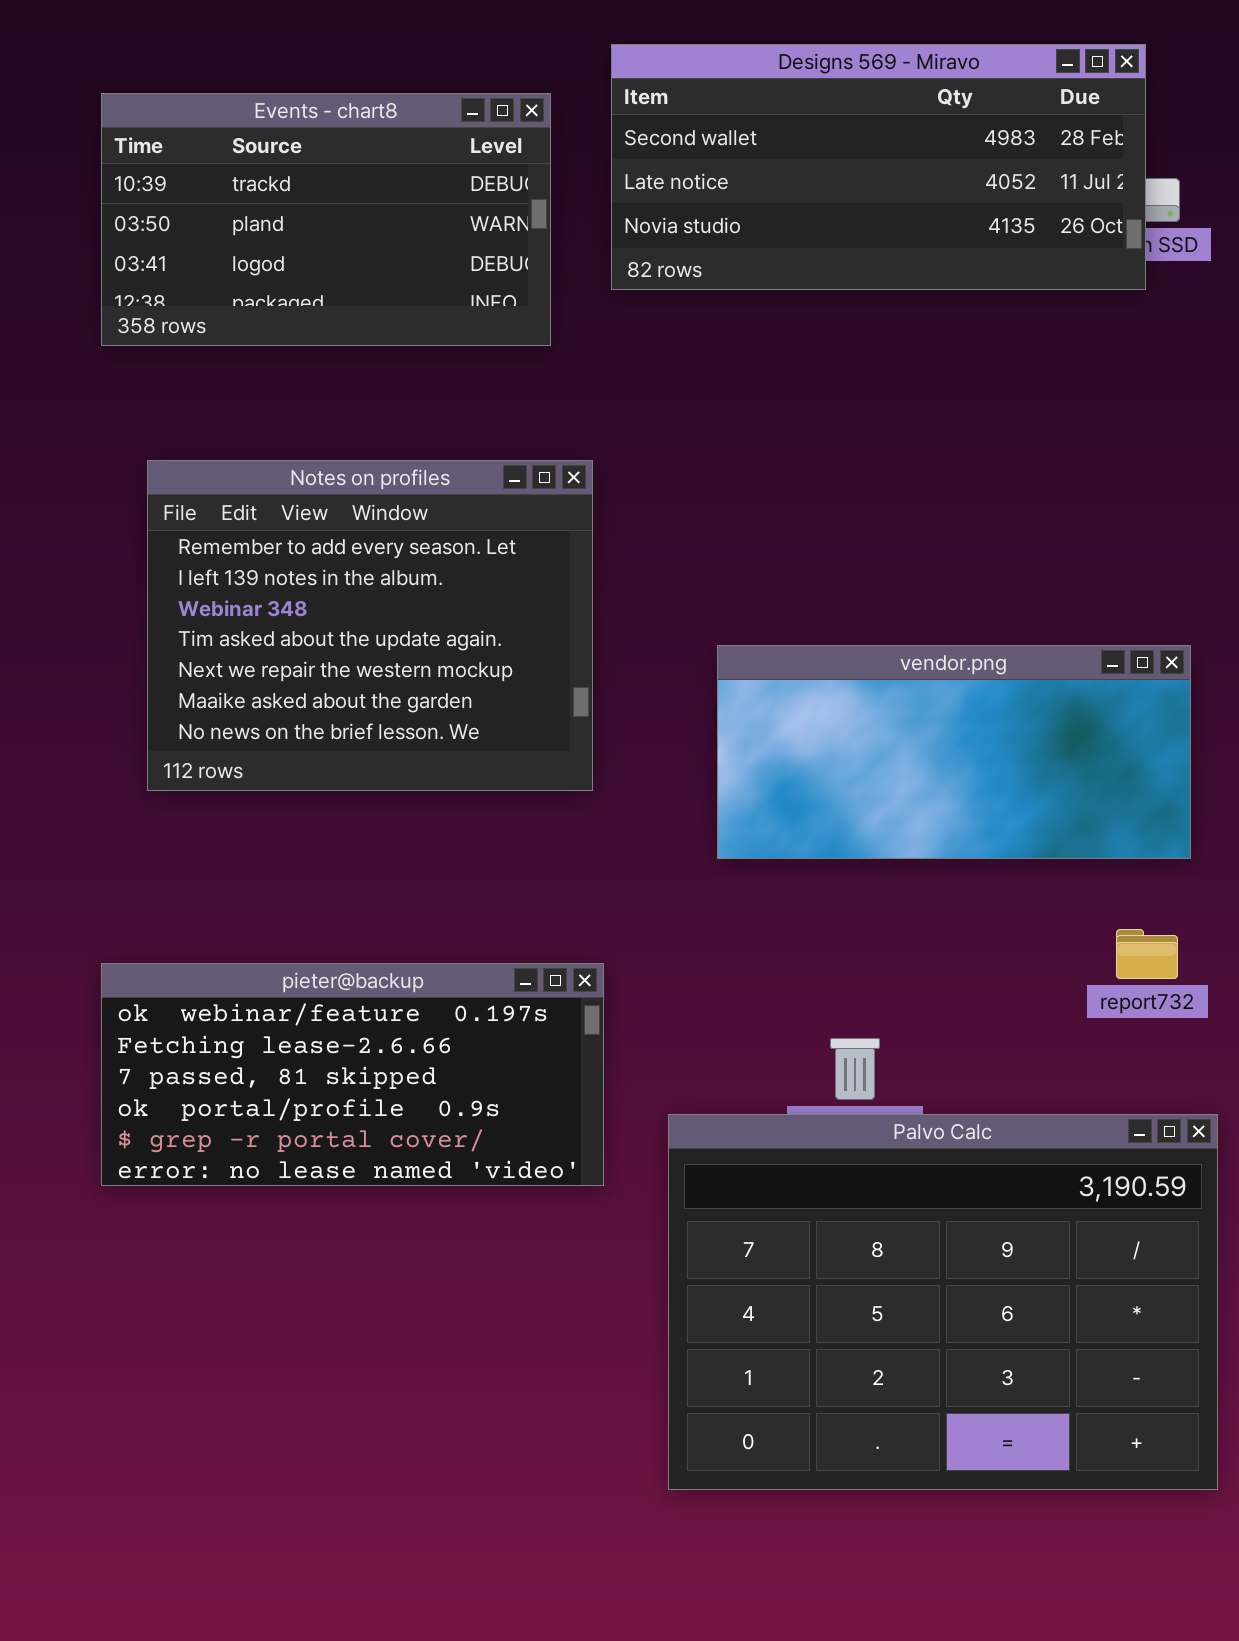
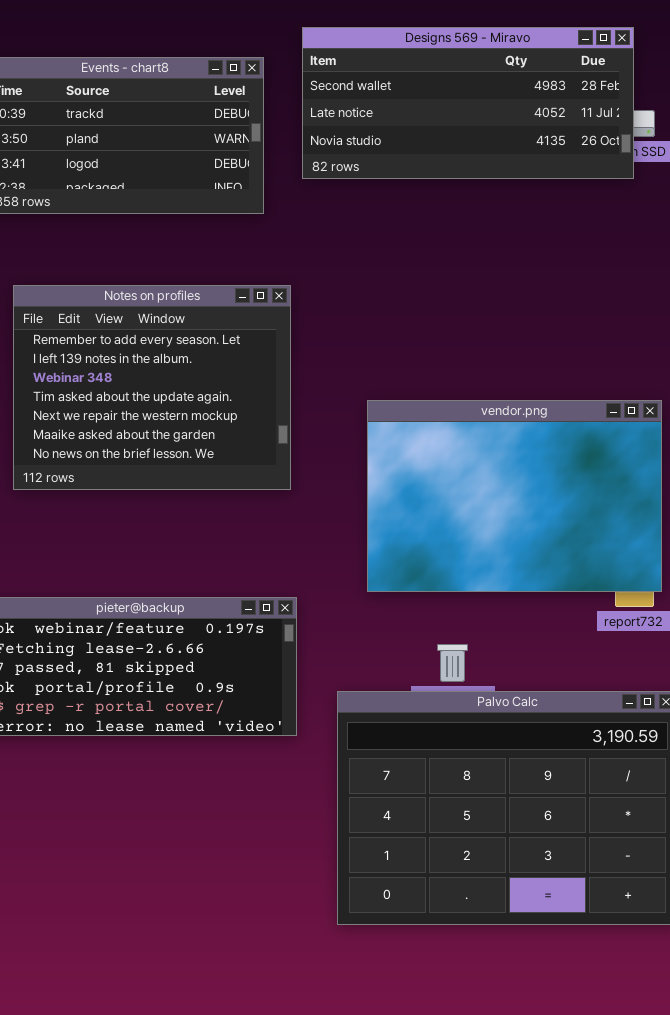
vendor.png: [717,645,1191,859] -> [367,400,662,592], resized

